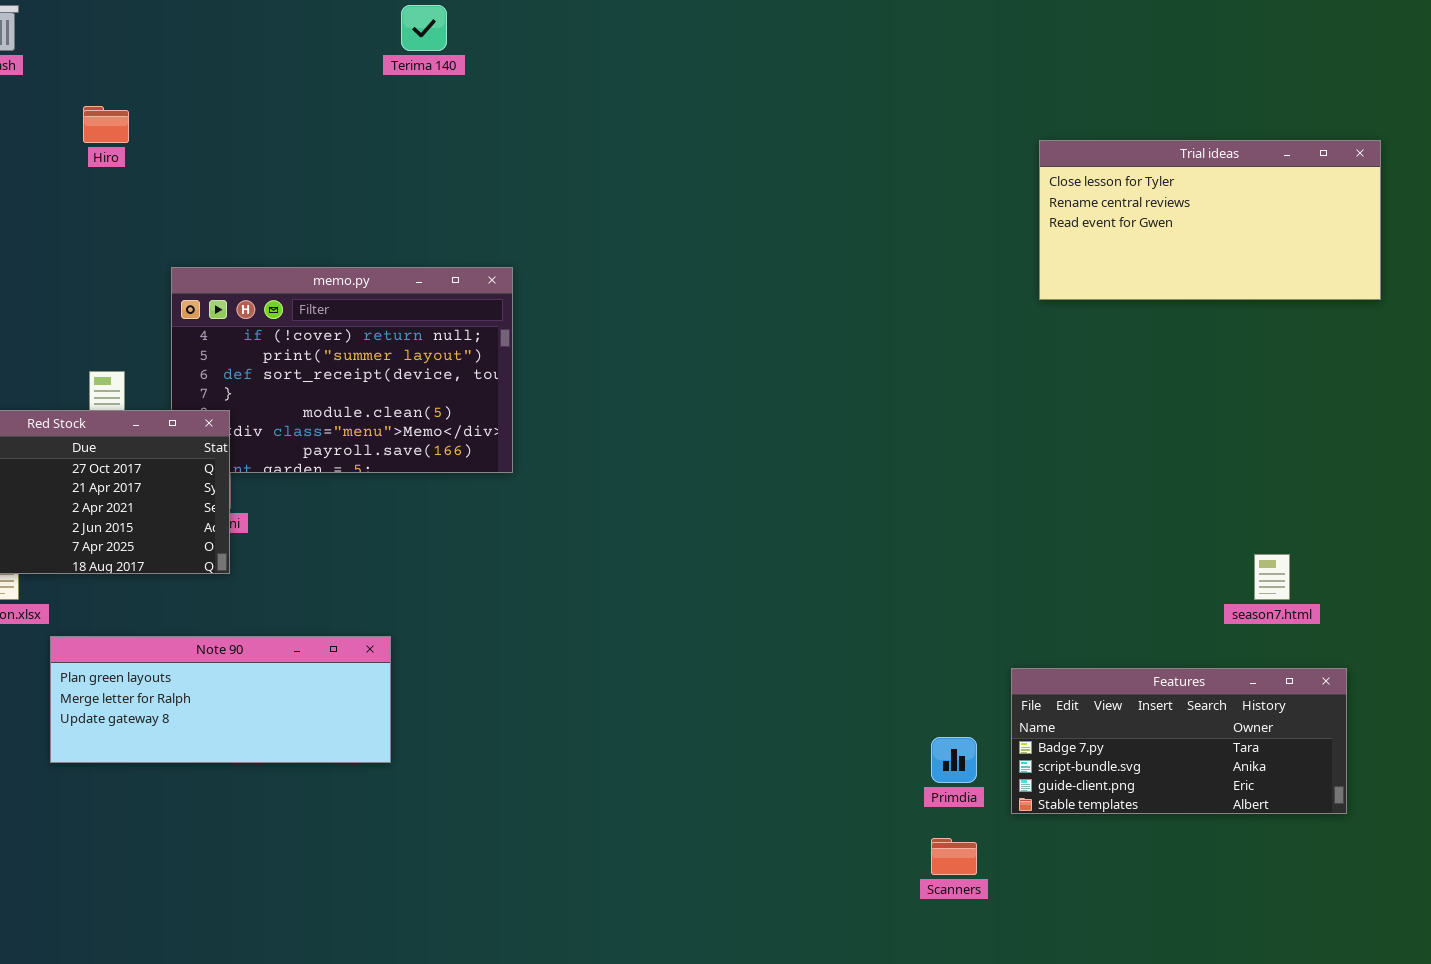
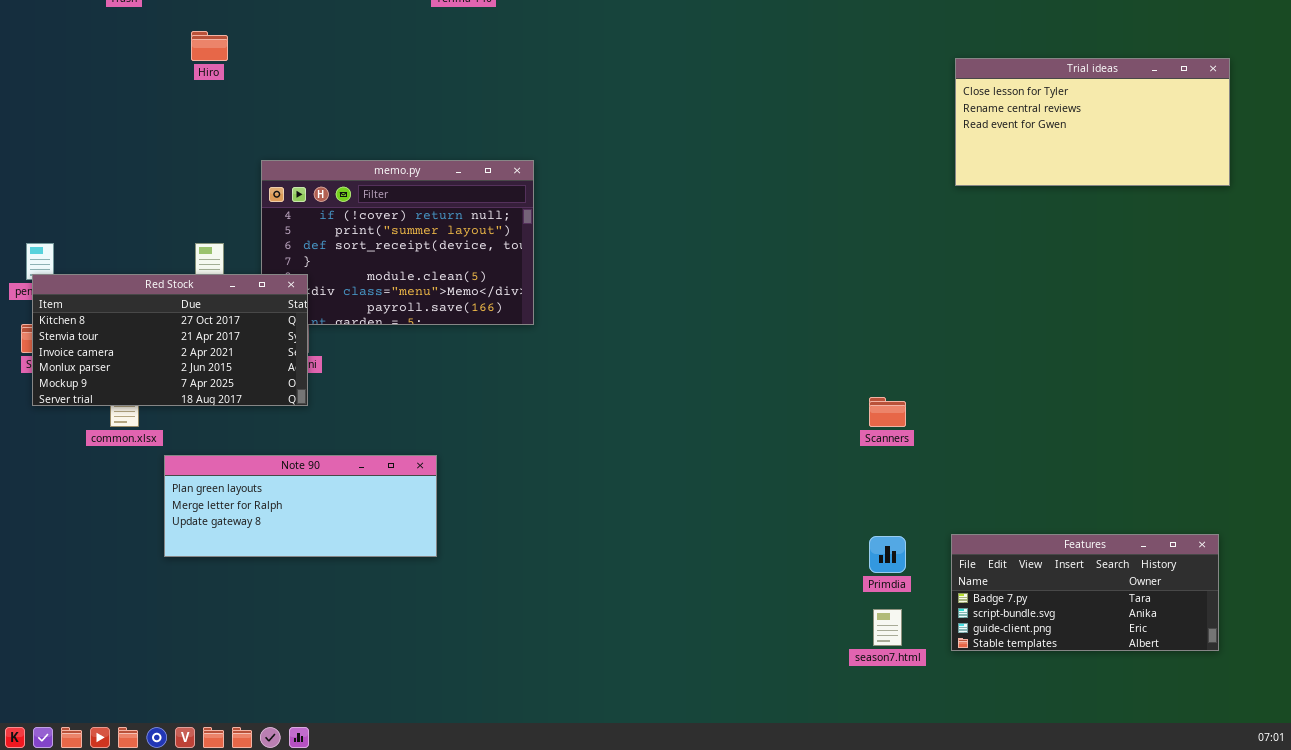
season7.html: [1254,554,1290,600] -> [873,609,902,646], moved
Features: [1011,668,1347,814] -> [951,534,1219,651], moved
Scanners: [931,838,977,875] -> [869,397,906,427], moved

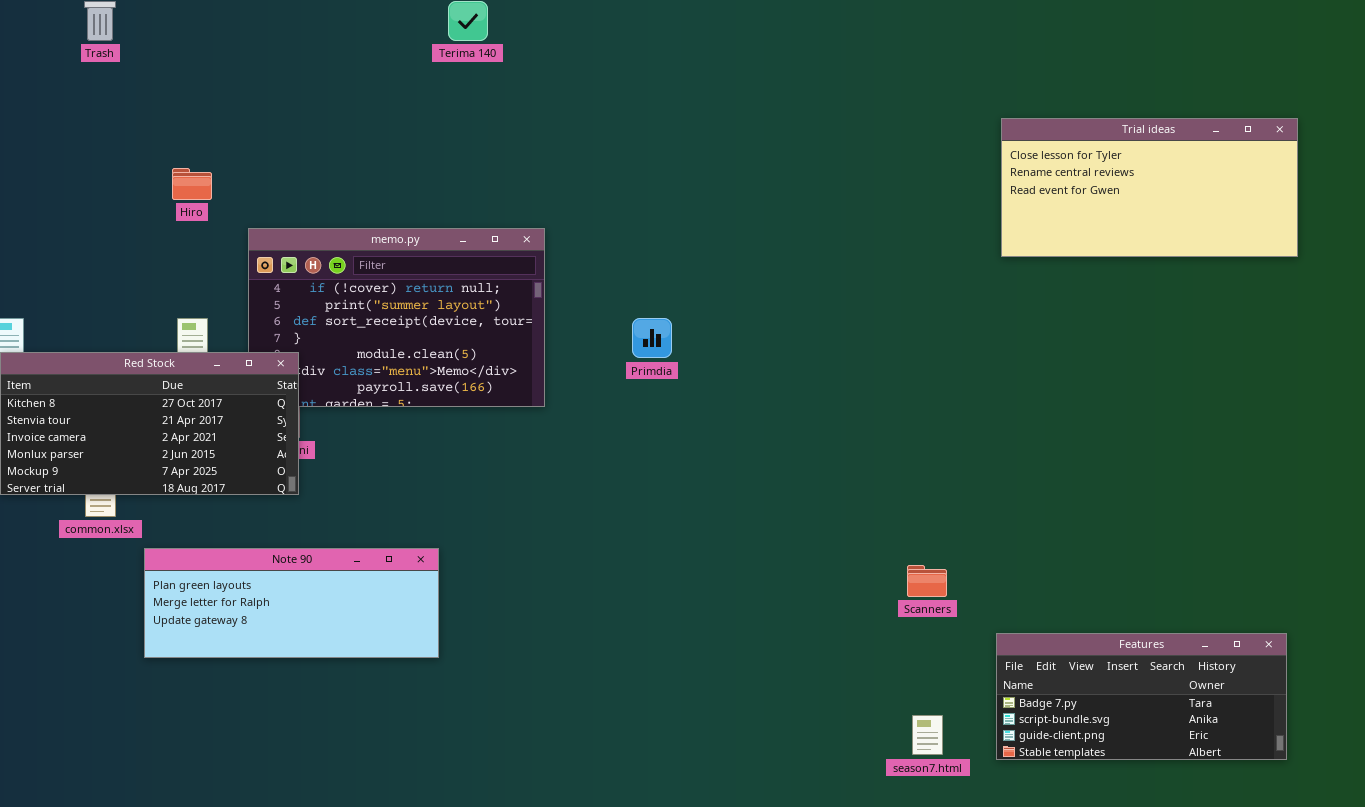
Hiro: [191,31,228,61] -> [172,168,212,200], moved
Scanners: [869,397,906,427] -> [907,565,947,597], moved
Primdia: [869,536,906,573] -> [632,318,672,358], moved

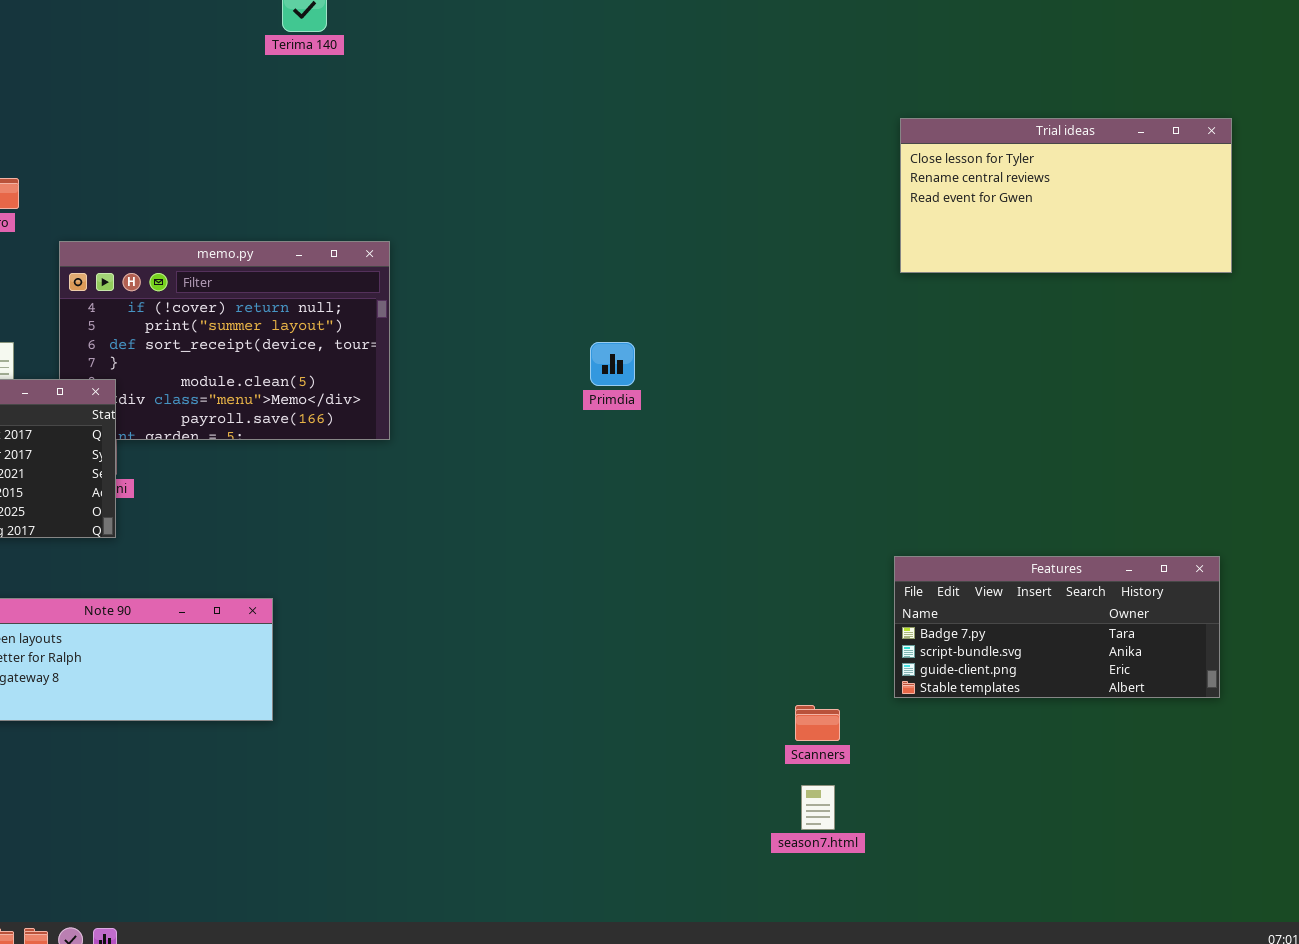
Primdia: [632,318,672,358] -> [590,342,635,386], moved
Scanners: [907,565,947,597] -> [795,705,840,741], moved
Features: [996,633,1287,760] -> [894,556,1220,698], moved

